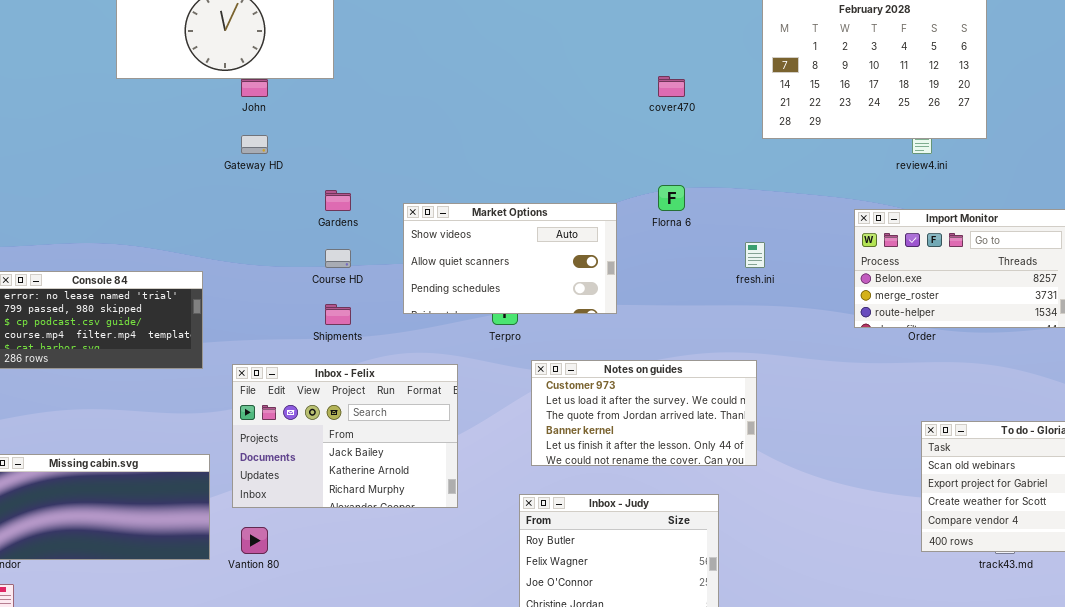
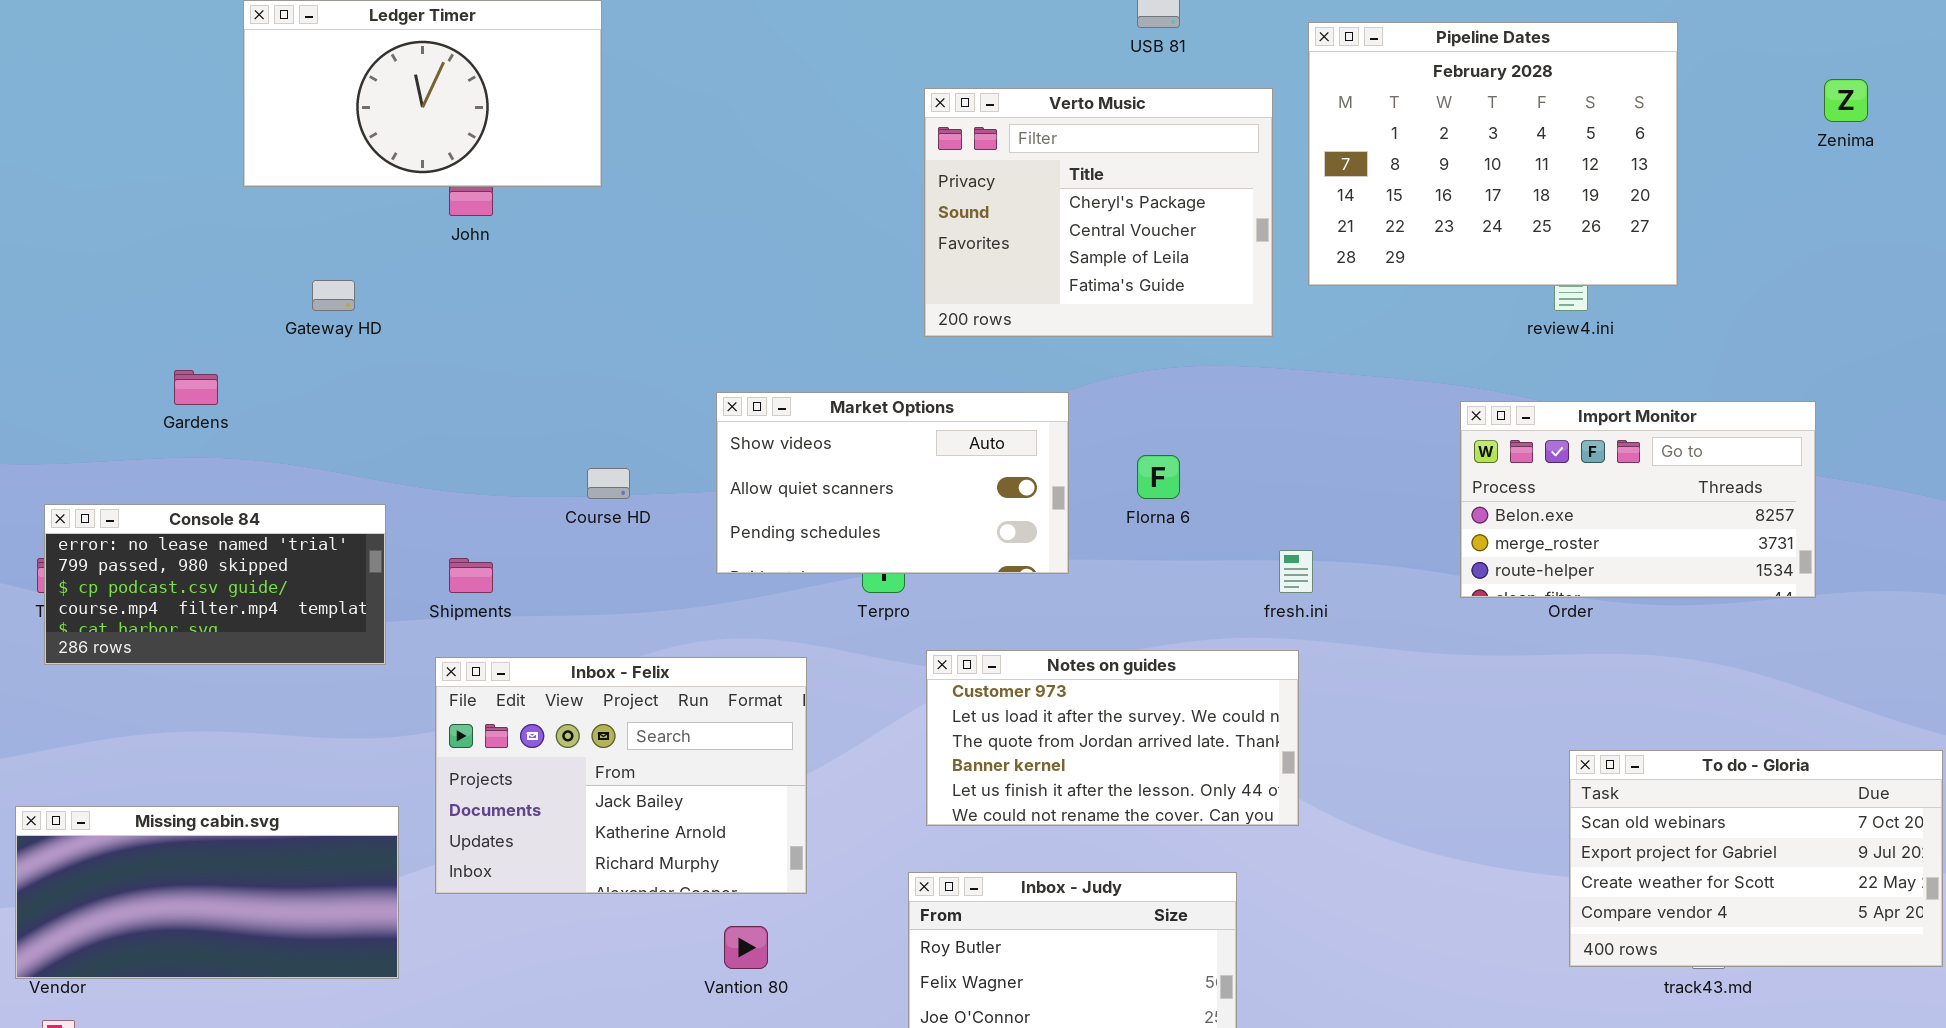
Verto Music: none -> [924,88,1273,337], opened
Gateway HD: [241,135,268,154] -> [312,280,355,311], moved
Florna 6: [658,185,685,211] -> [1137,455,1180,499], moved
Gardens: [325,190,351,211] -> [174,370,218,405], moved
fresh.ini: [745,242,765,268] -> [1279,550,1313,593], moved
Shipments: [325,304,351,325] -> [449,558,493,593], moved
Vantion 80: [241,527,268,554] -> [724,926,768,969], moved

